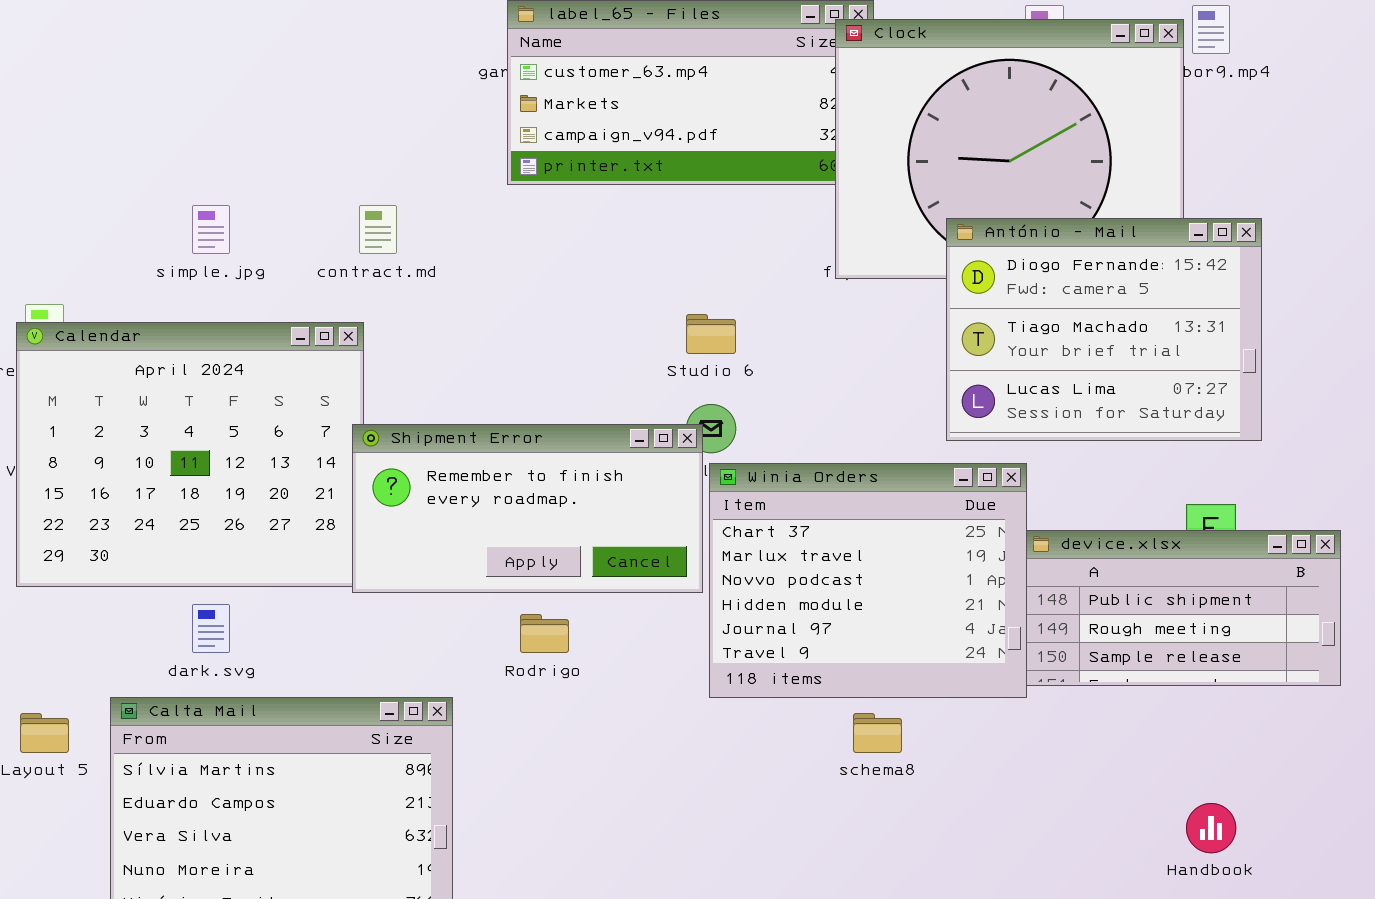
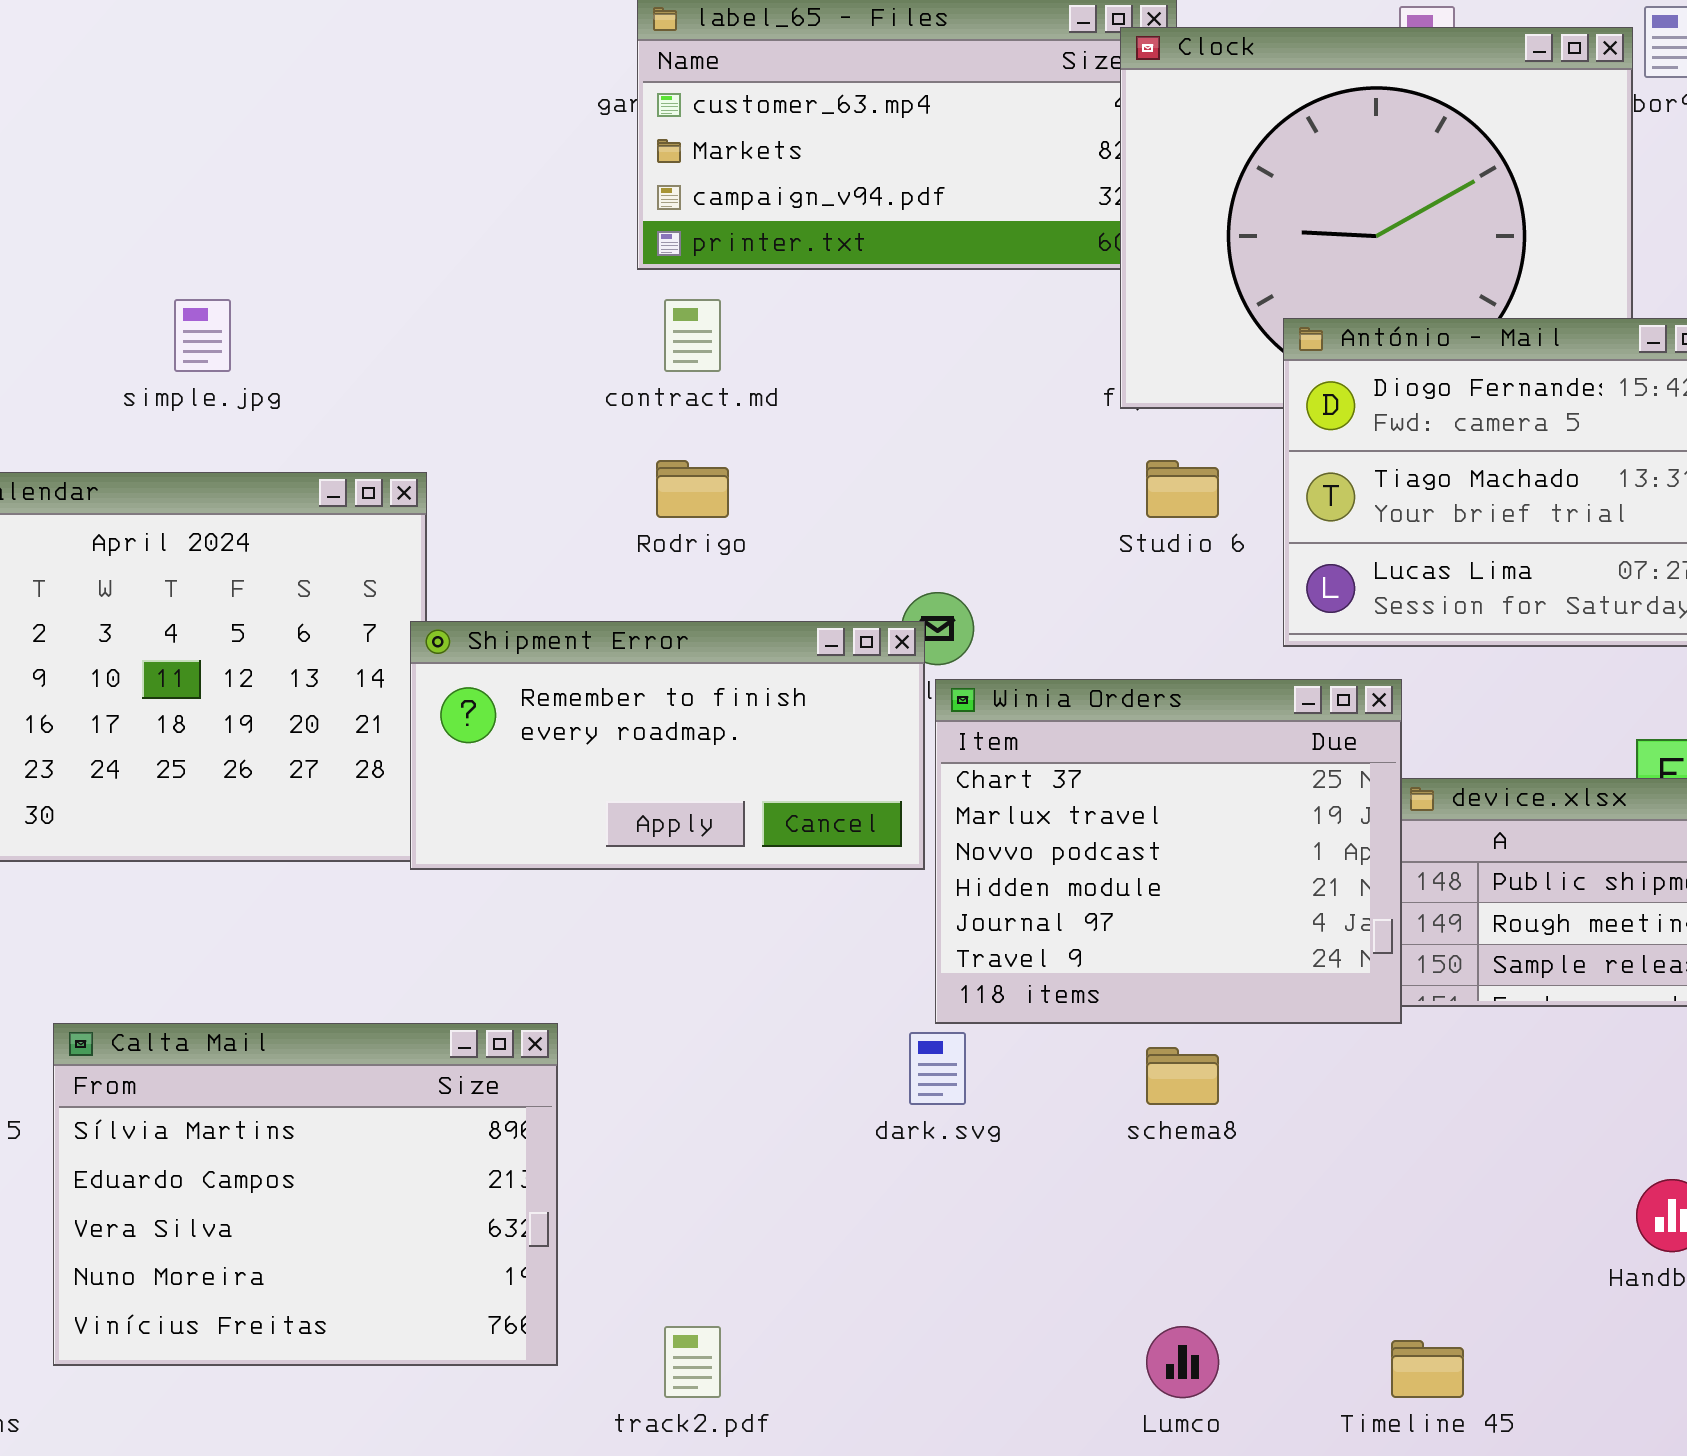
contract.md: [359,205,397,254] -> [664,299,721,372], moved
Studio 6: [686,314,736,354] -> [1146,460,1219,518], moved
dark.svg: [192,604,230,653] -> [909,1032,966,1105], moved
Rodrigo: [520,614,569,653] -> [656,460,729,518], moved

